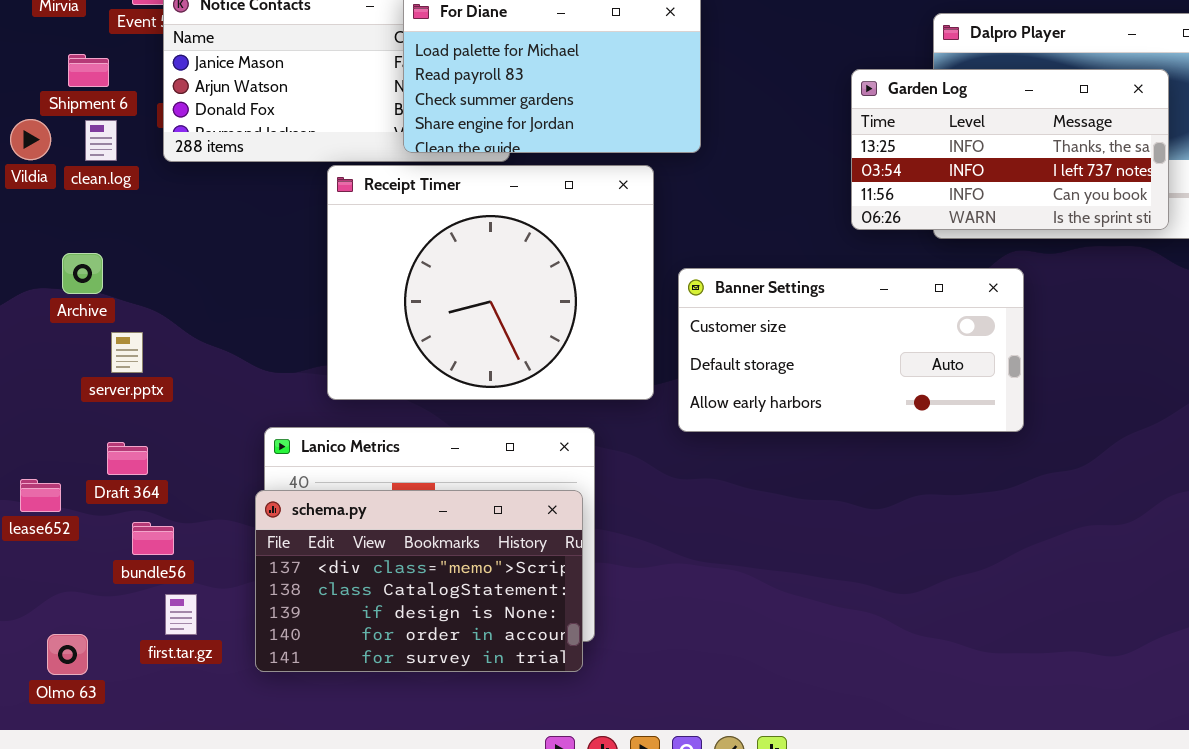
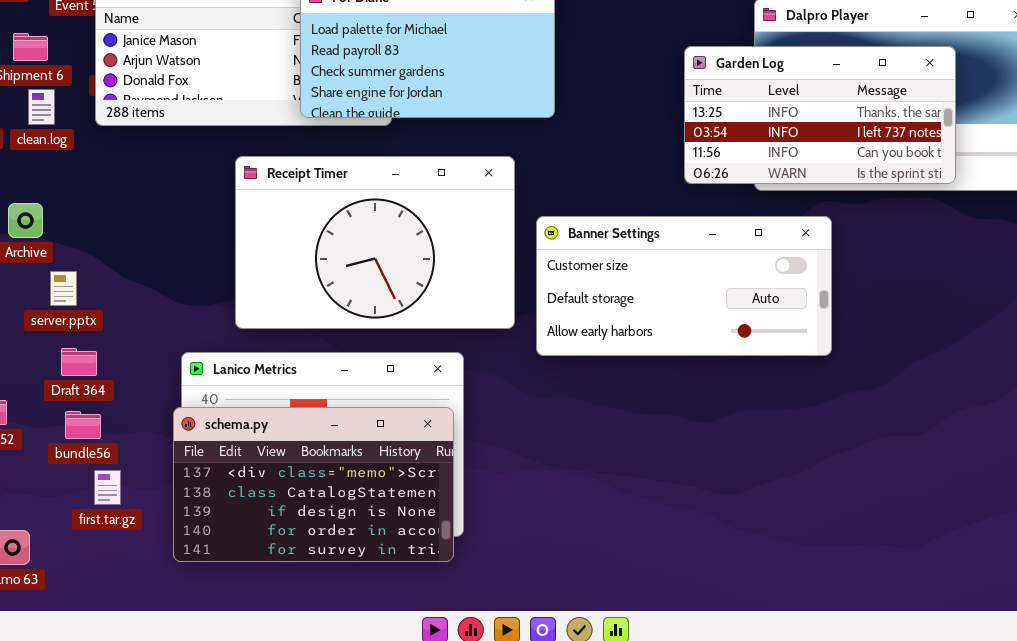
Receipt Timer: [327,165,654,400] -> [235,156,515,329], resized
Draft 364: [107,442,148,475] -> [61,348,97,376], moved
bundle56: [132,522,174,555] -> [65,411,101,439], moved
first.tar.gz: [165,594,197,635] -> [94,470,121,505], moved

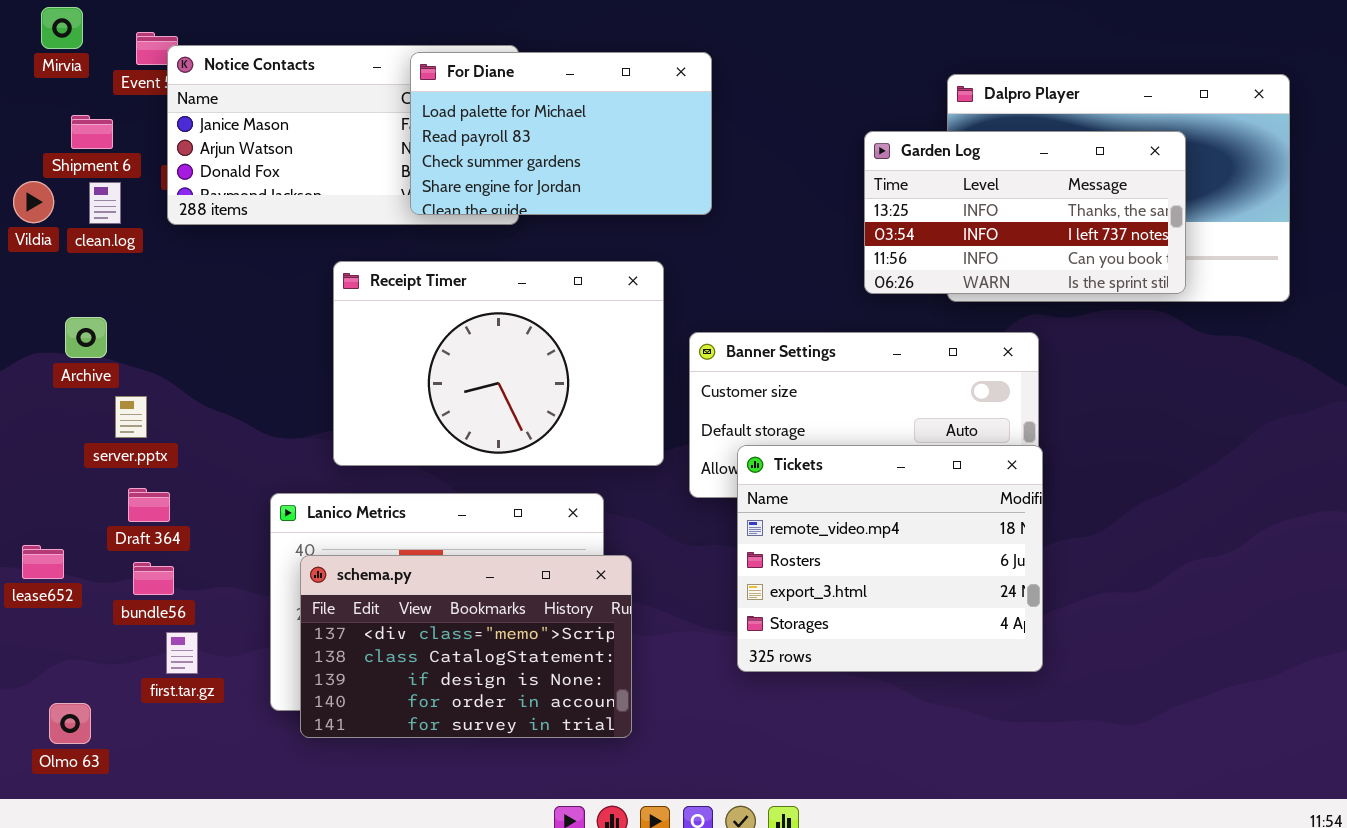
Tickets: none -> [737,445,1043,672], opened
schema.py: [173,407,454,562] -> [300,555,632,738], moved

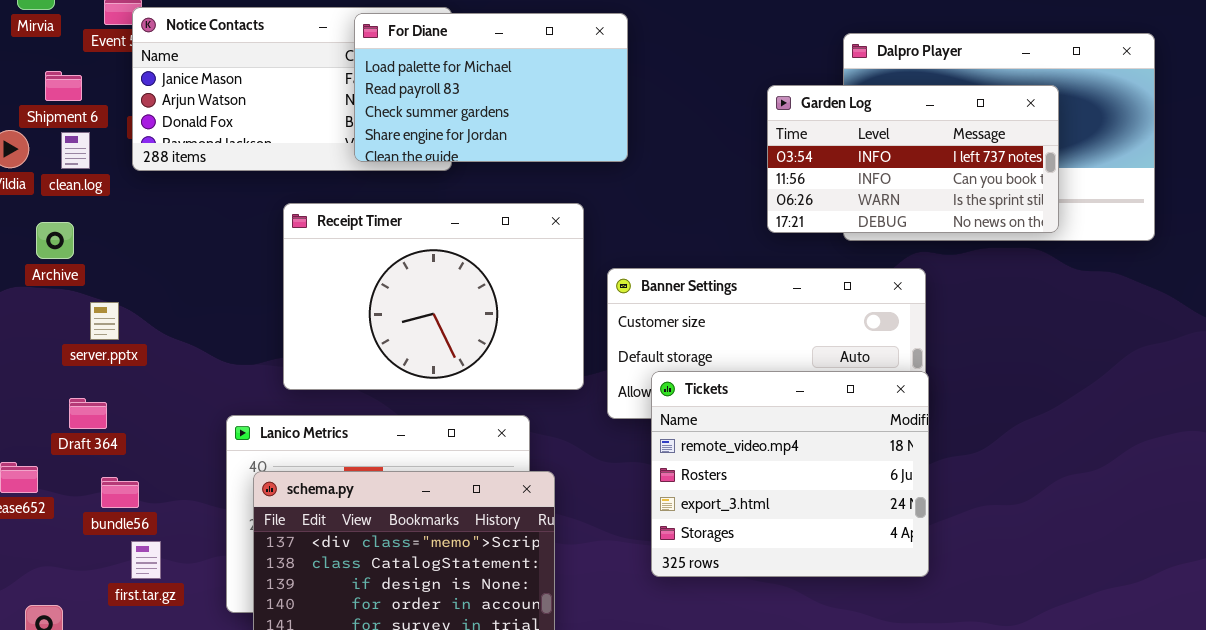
Garden Log: [864,131,1186,294] -> [767,85,1059,233], scrolled down 1 row
Archive: [65,317,107,358] -> [36,222,74,259], moved
server.pptx: [115,396,147,438] -> [90,302,119,340], moved
Draft 364: [128,488,170,522] -> [69,398,107,429], moved

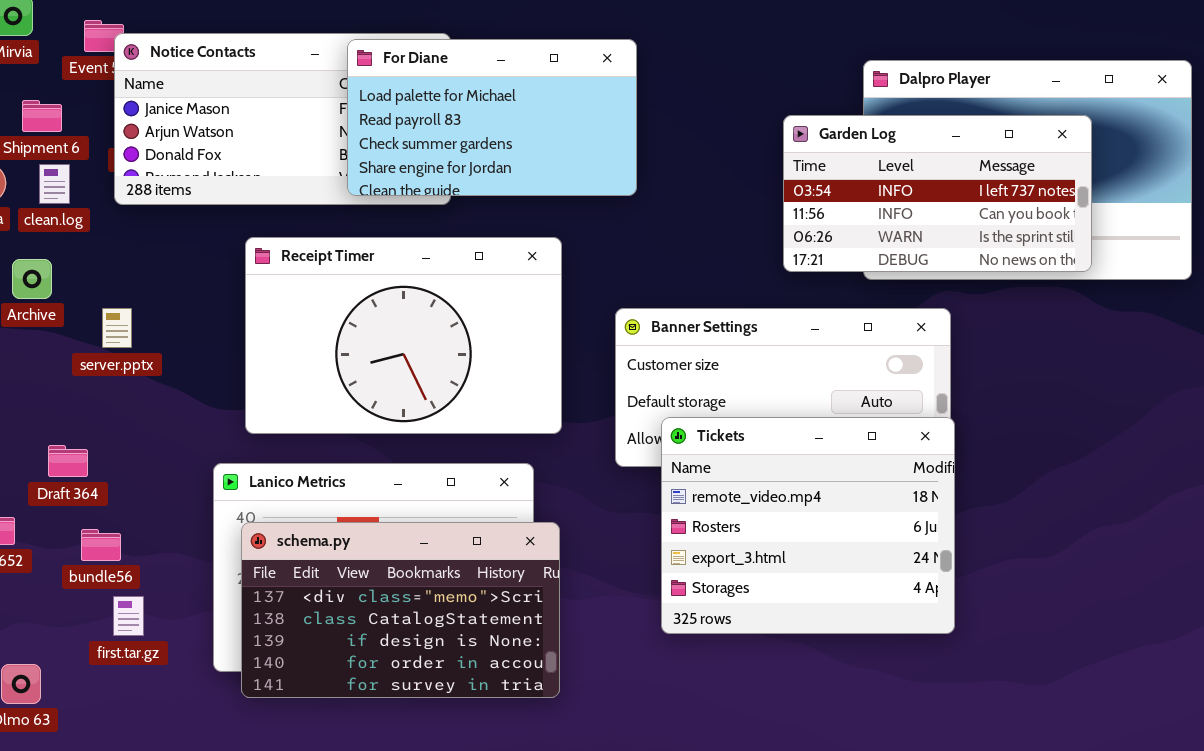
Receipt Timer: [283,203,584,390] -> [245,237,562,434], moved
server.pptx: [90,302,119,340] -> [102,308,132,348], moved

